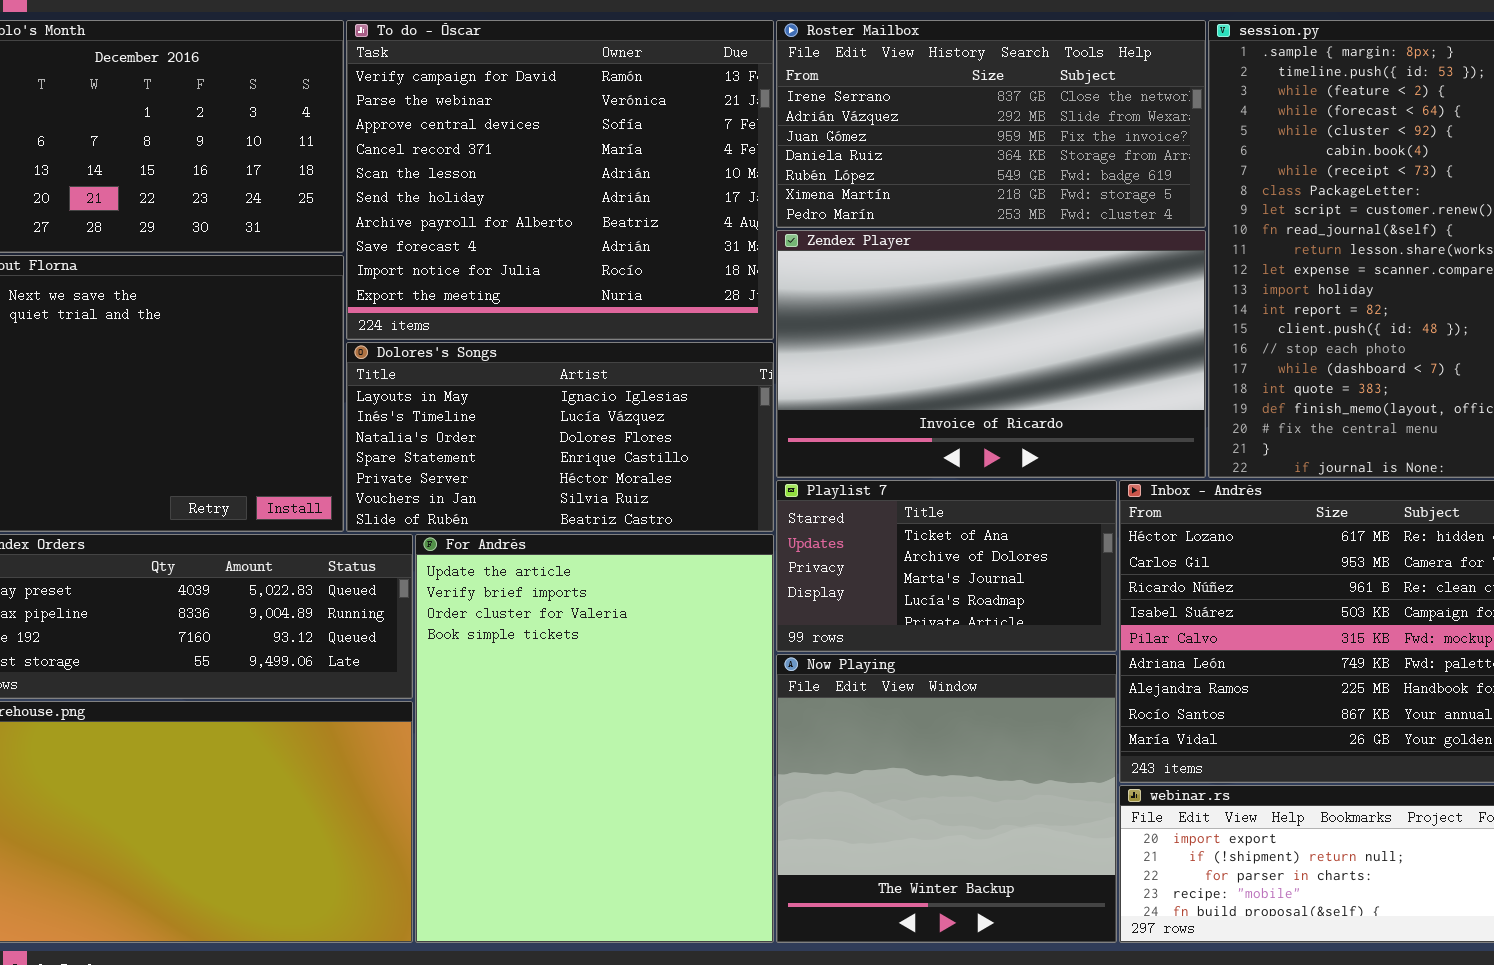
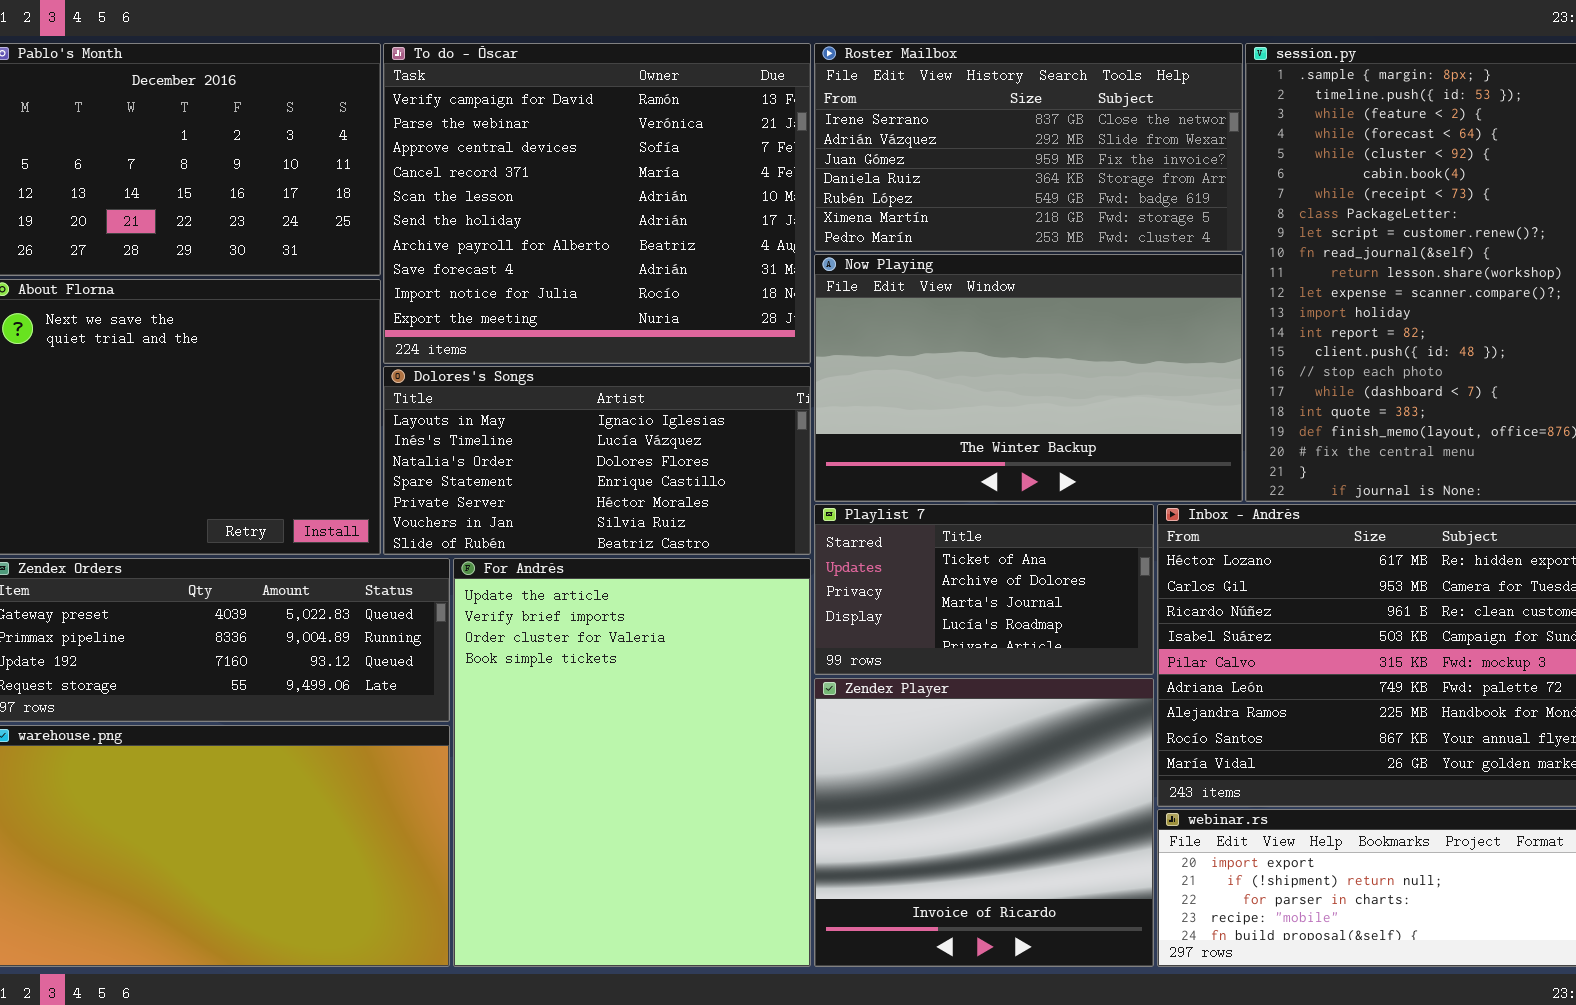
Zendex Player: [776,230,1206,478] -> [814,678,1154,967], moved, resized
Now Playing: [776,654,1117,943] -> [814,254,1243,502], moved, resized

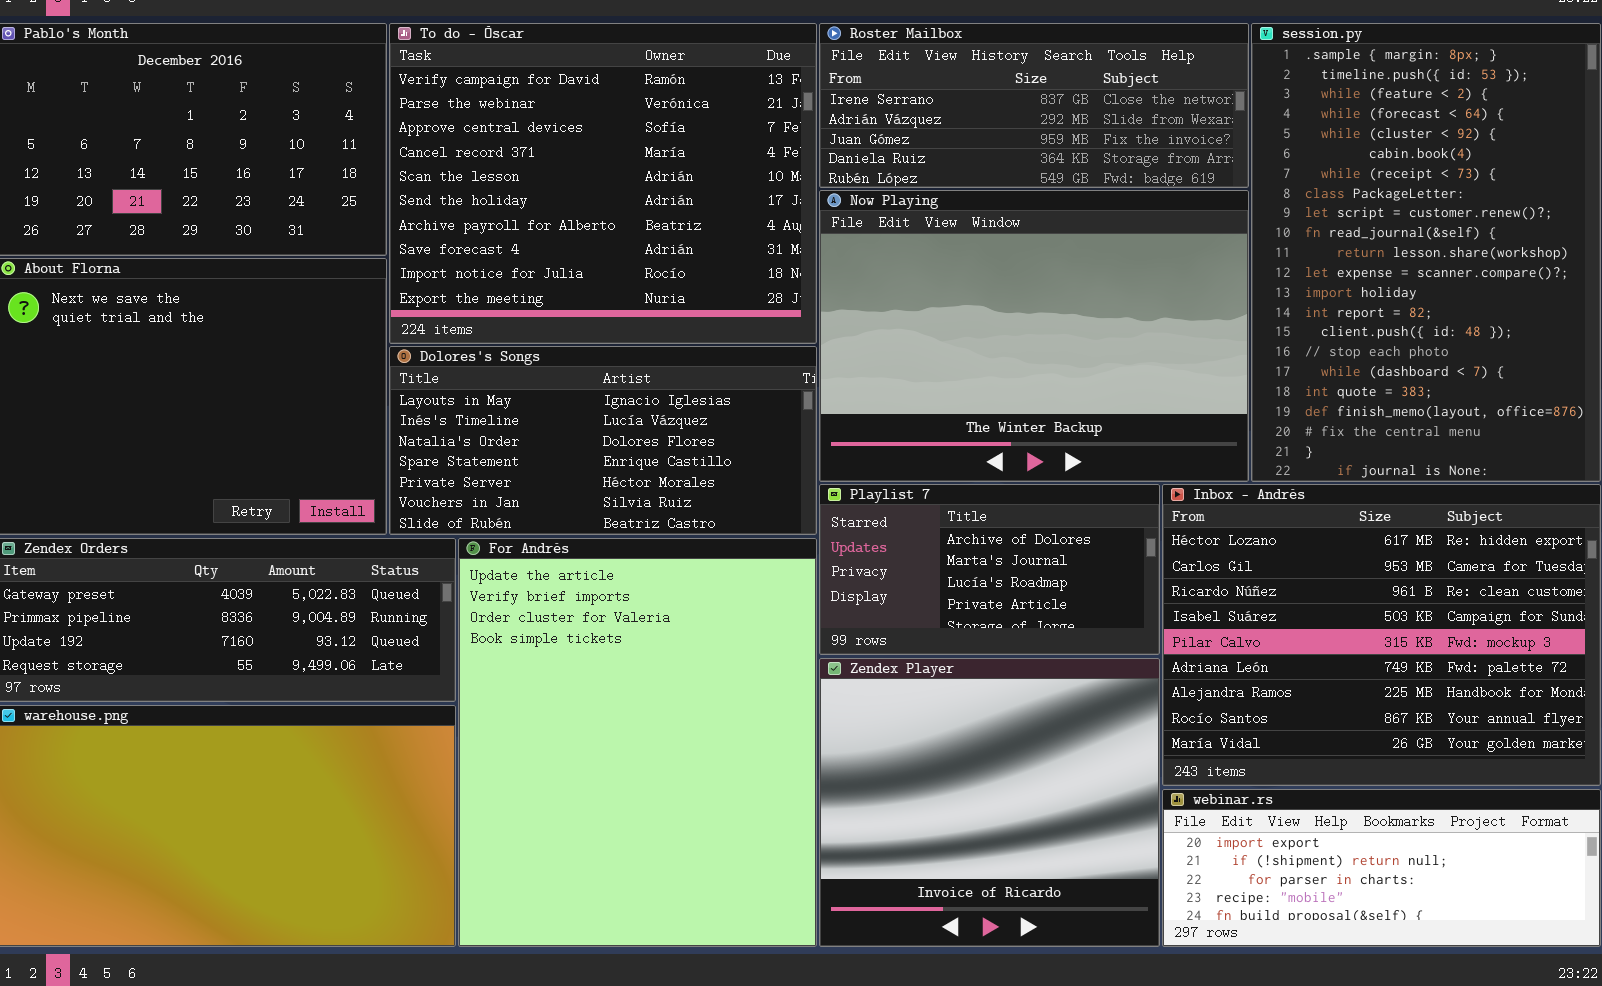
Roster Mailbox: [814,43,1243,252] -> [819,23,1249,188], resized
Now Playing: [814,254,1243,502] -> [819,190,1249,482], resized
Playlist 7: [814,504,1154,675] -> [819,484,1160,655], scrolled down 1 row

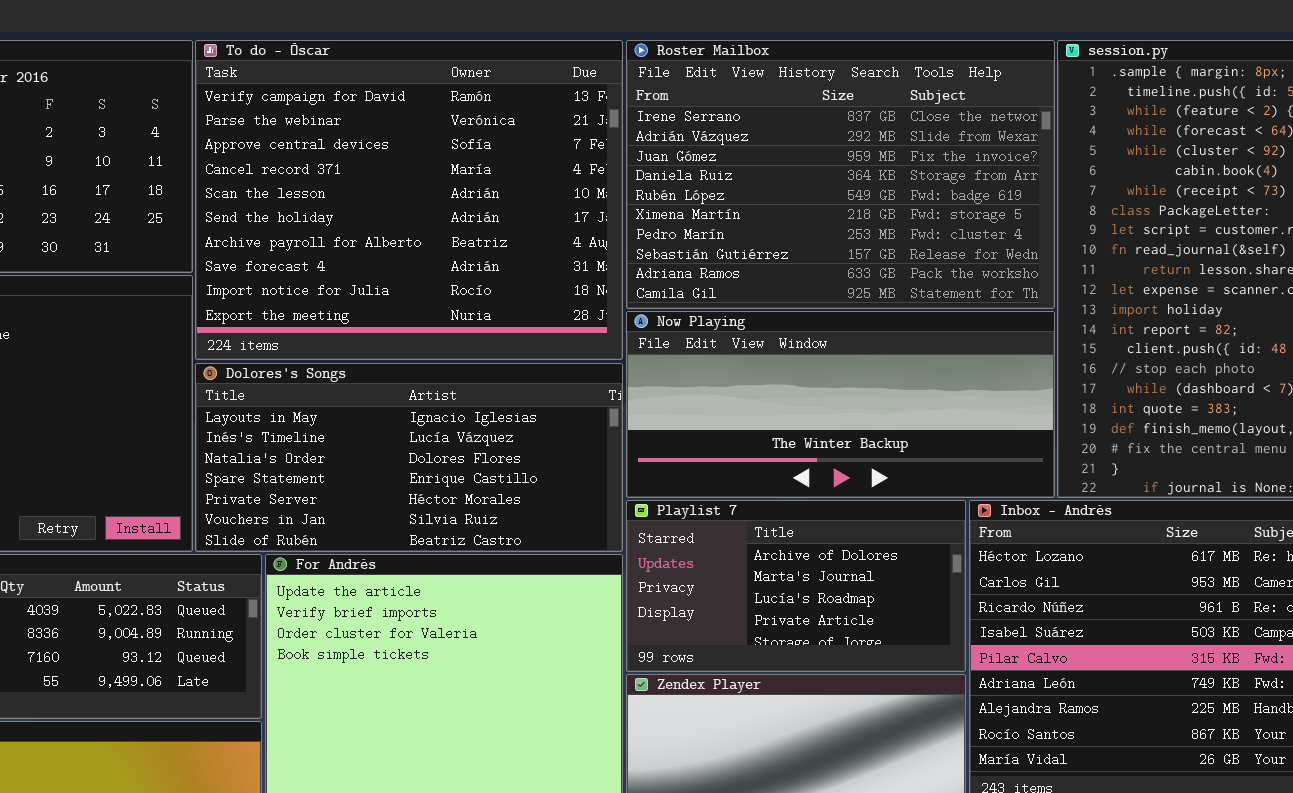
Roster Mailbox: [819,23,1249,188] -> [626,40,1055,309], resized
Now Playing: [819,190,1249,482] -> [626,311,1055,498], resized

